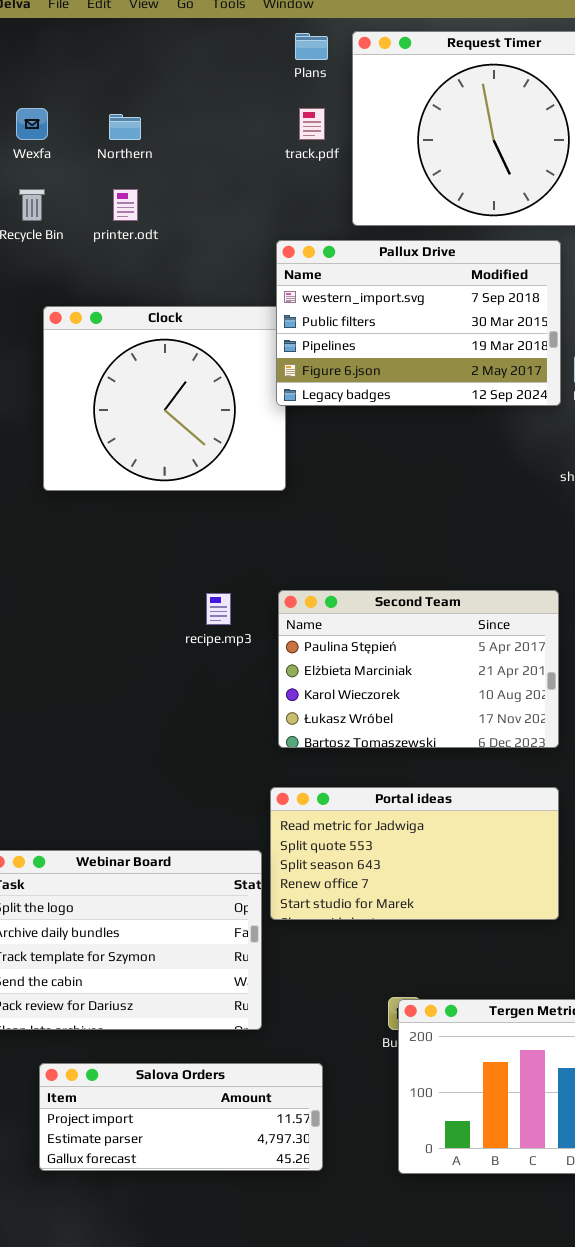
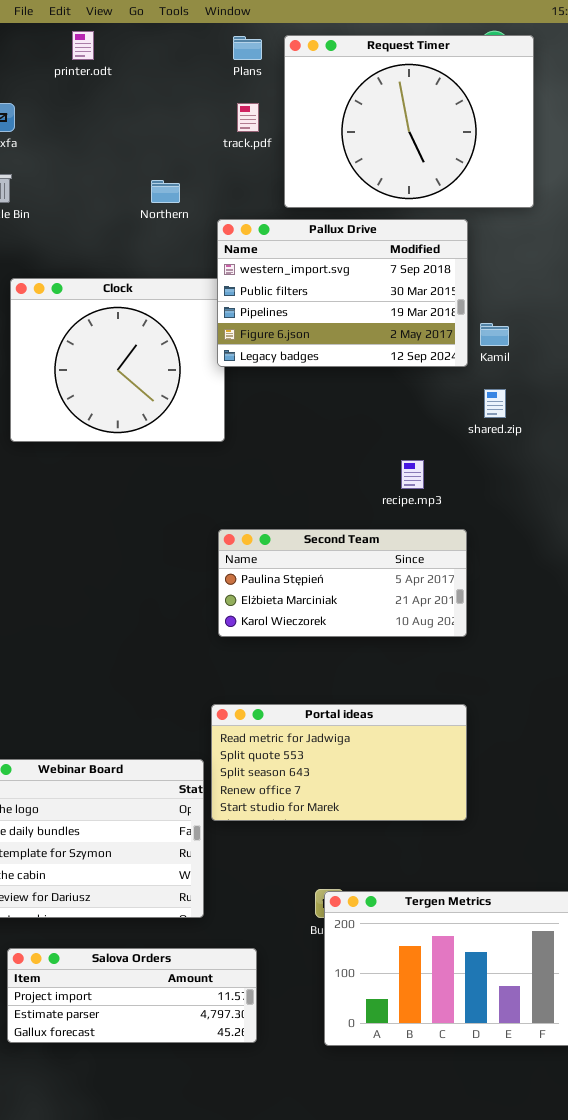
Northern: [109,114,141,140] -> [151,180,180,203], moved
printer.odt: [113,189,138,221] -> [72,31,94,60], moved
Second Team: [278,590,559,748] -> [218,529,467,637], resized
recipe.mp3: [206,593,231,625] -> [401,460,424,489], moved

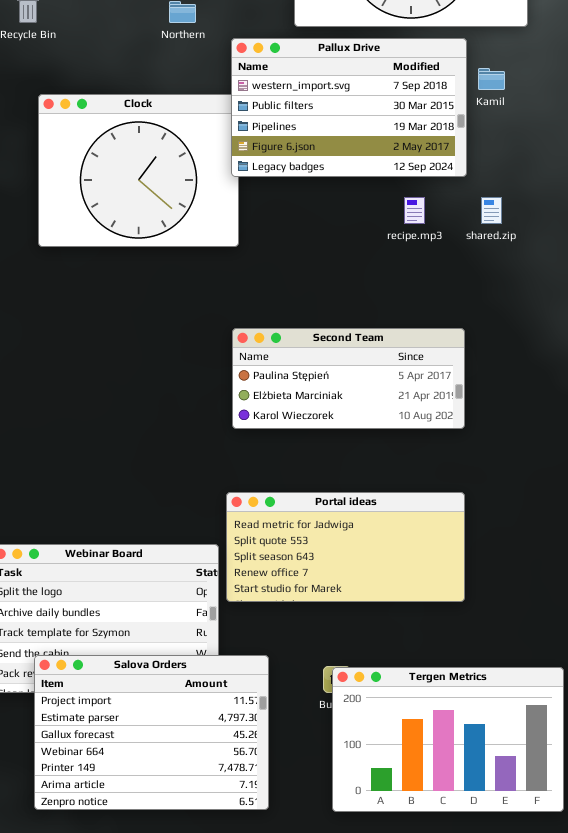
Kamil: [480,323,509,346] -> [478,68,505,90], moved
recipe.mp3: [401,460,424,489] -> [404,197,425,224], moved
Salova Orders: [7,948,257,1043] -> [34,655,269,810], resized

